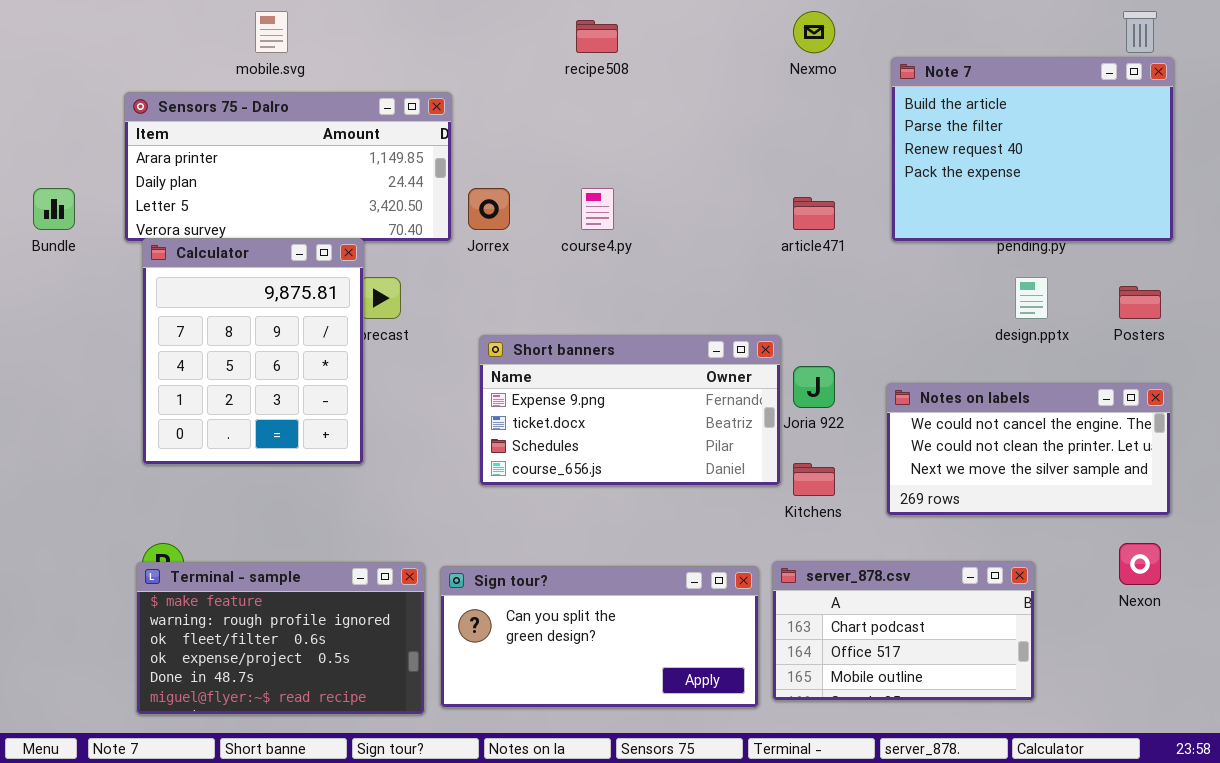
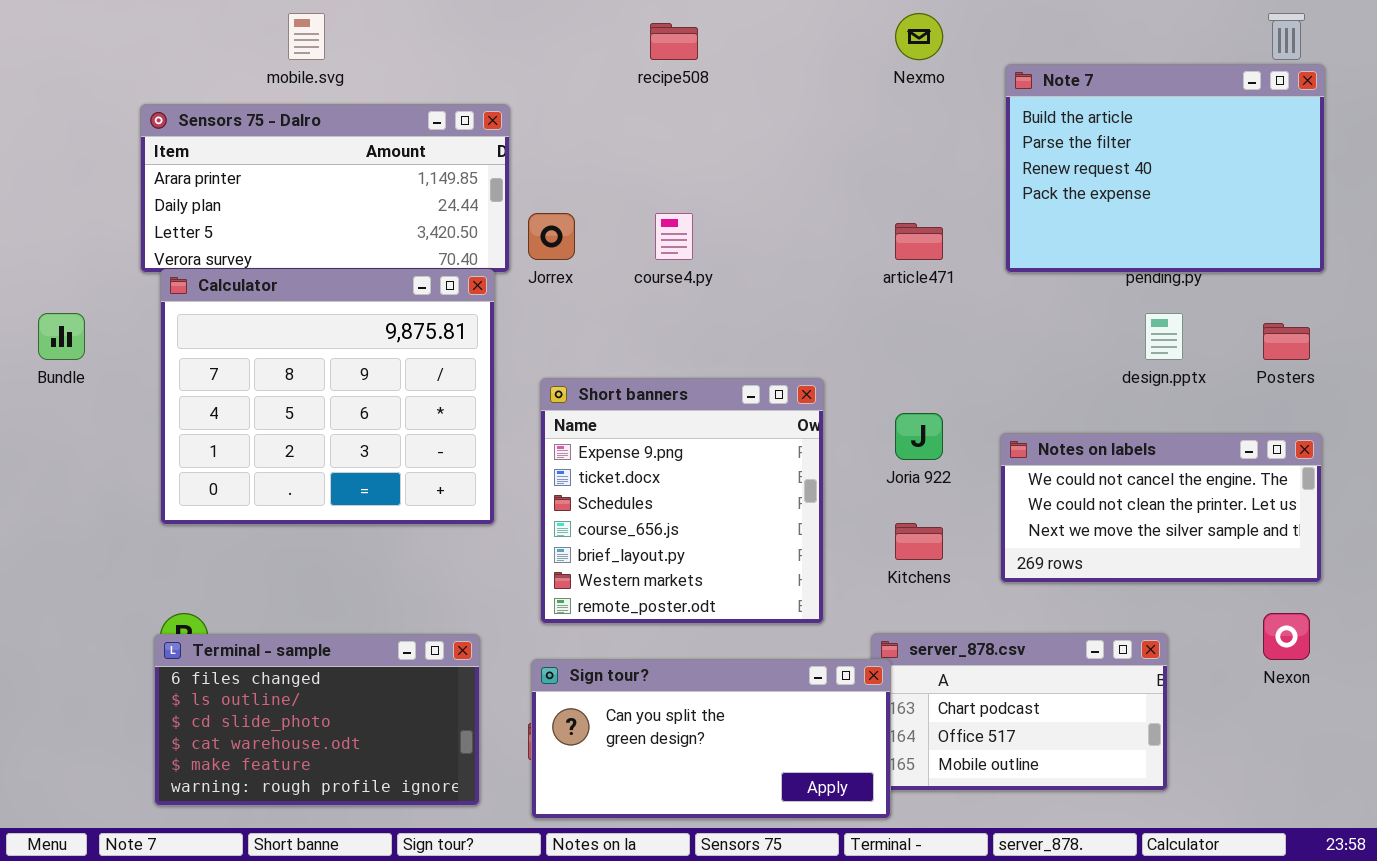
Bundle: [33,188,75,230] -> [38,313,85,360], moved
Calculator: [142,238,364,465] -> [160,269,495,525], resized
Short banners: [479,335,781,486] -> [540,378,824,624], resized
Terminal - sample: [136,562,425,715] -> [154,634,480,806], scrolled up 4 rows
Sign tour?: [440,566,759,708] -> [531,659,891,819], moved

